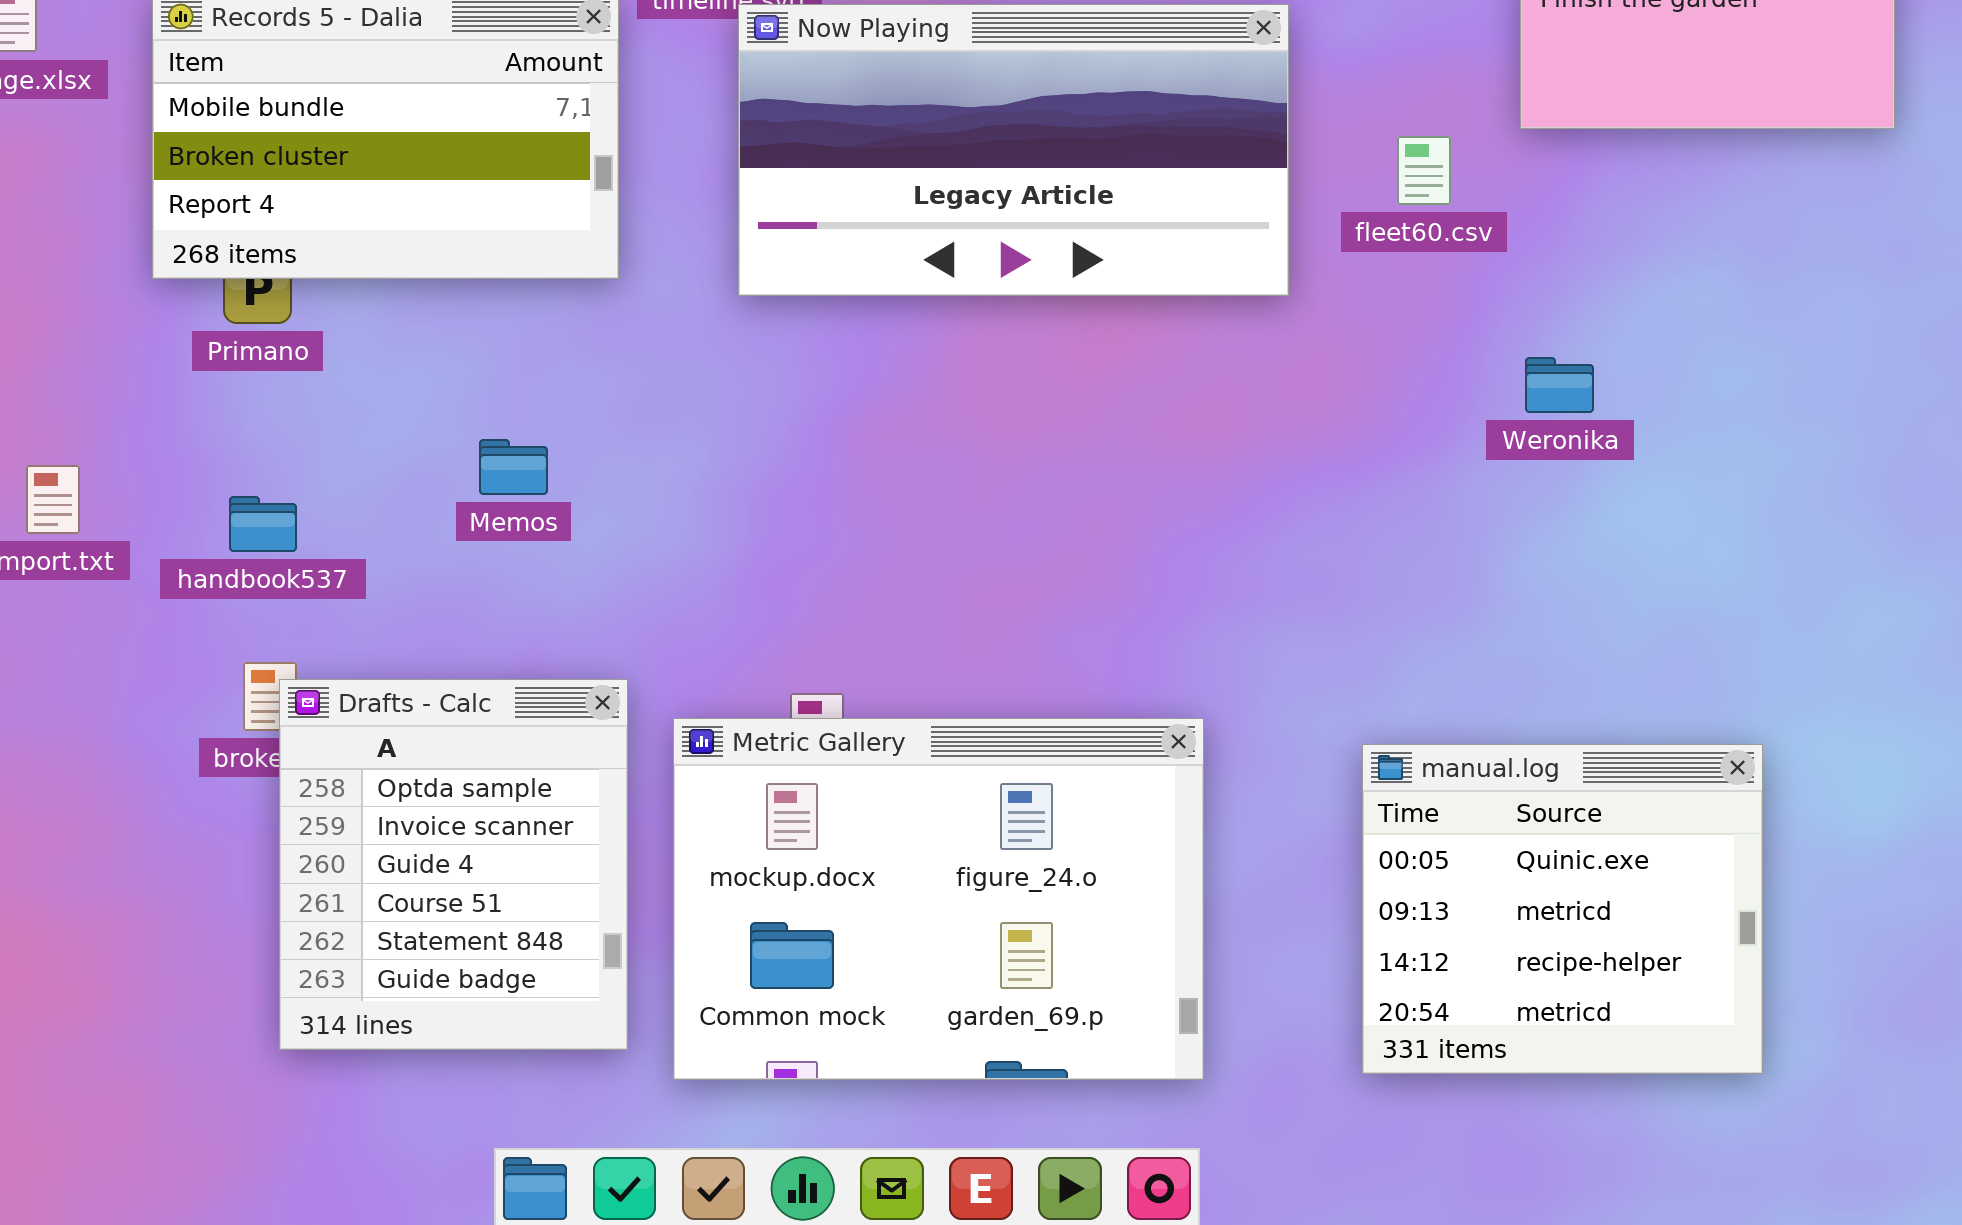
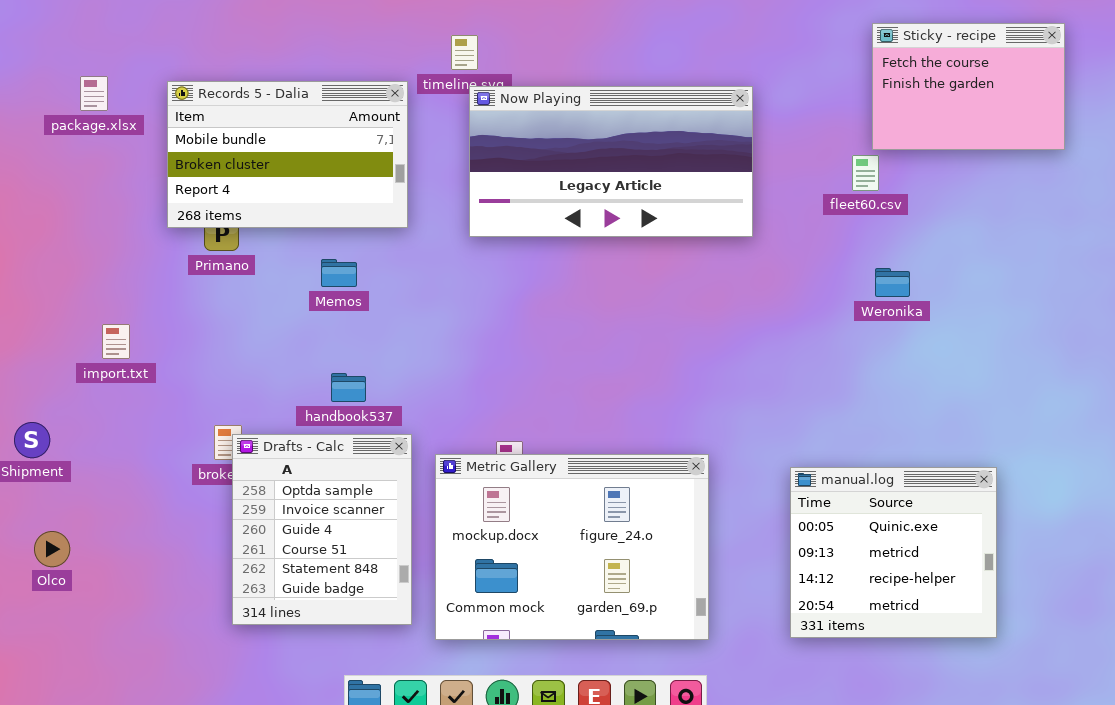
fleet60.csv: [1397,136,1451,205] -> [852,155,879,191], moved
Memos: [479,439,548,495] -> [321,259,357,287], moved
handbook537: [229,496,297,552] -> [331,373,366,402], moved

